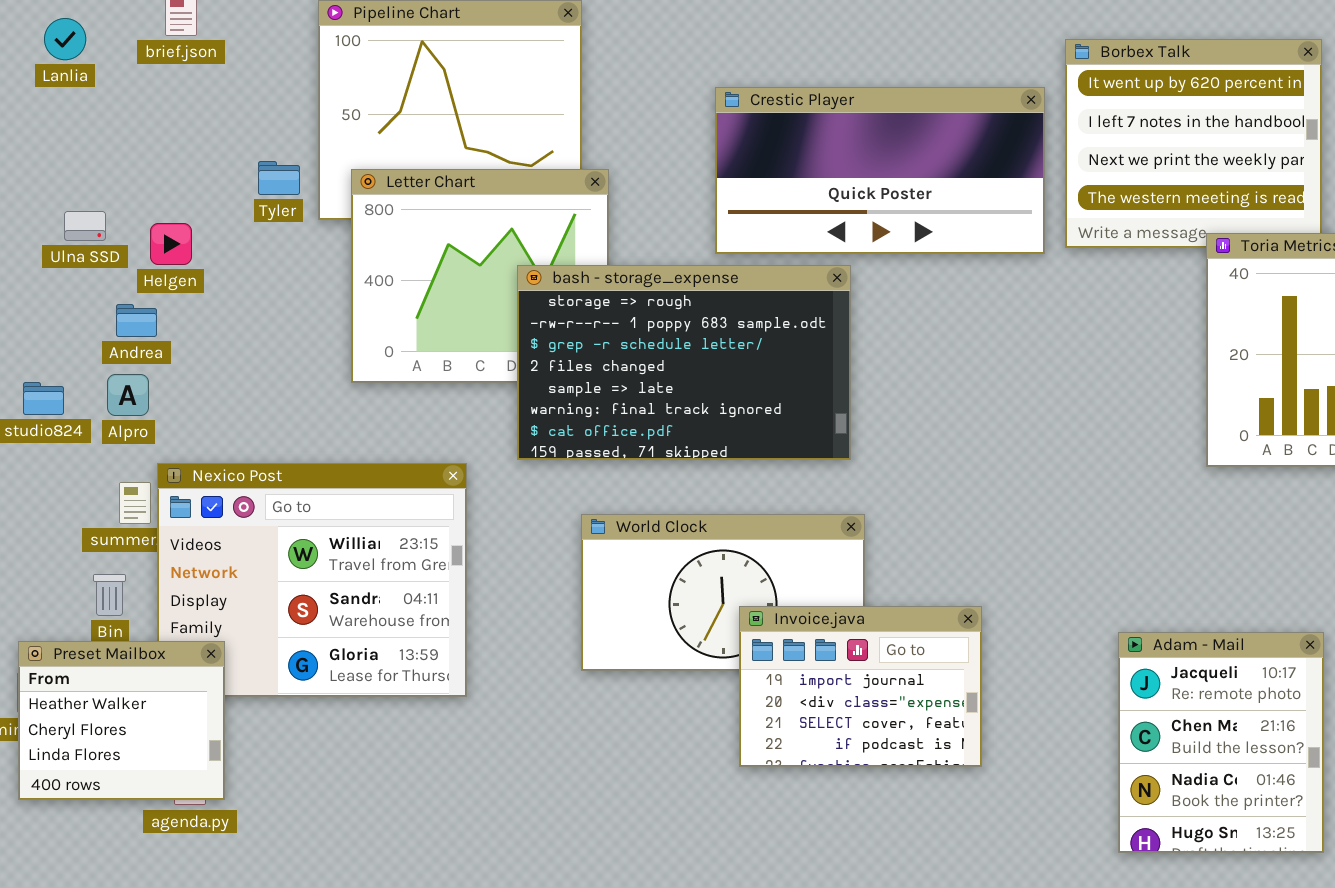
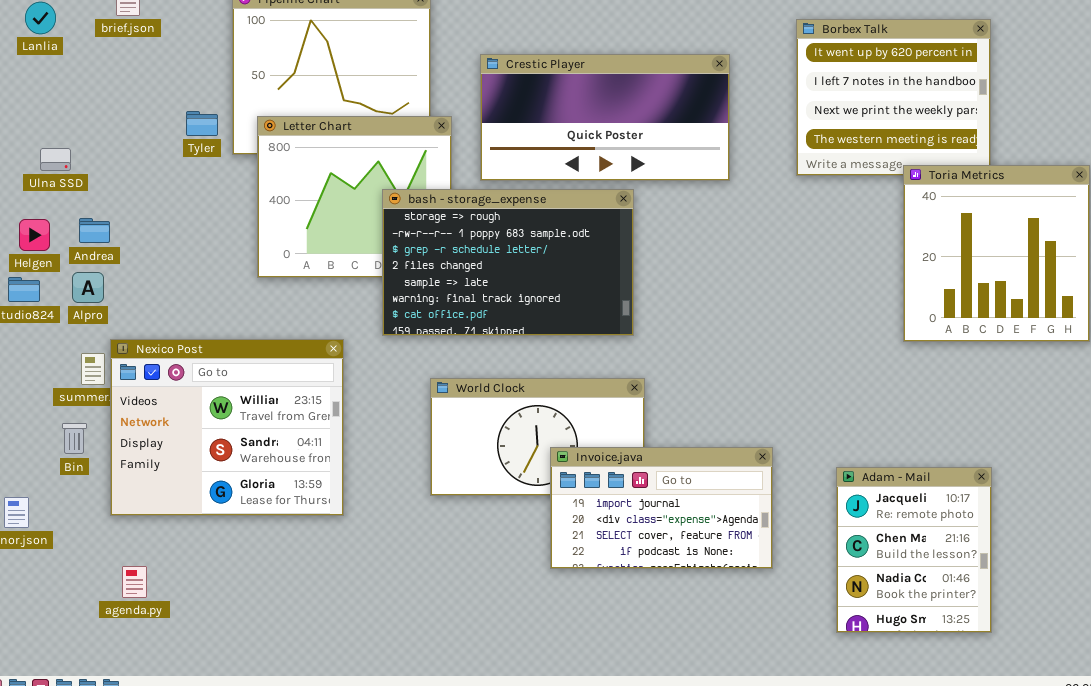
Crestic Player: [715,87,1045,254] -> [480,54,730,181], moved
Helgen: [150,223,192,265] -> [19,219,50,251], moved
Invoice.java: [739,606,982,767] -> [550,447,773,569], resized
Preset Mailbox: [18,641,225,800] -> none, closed

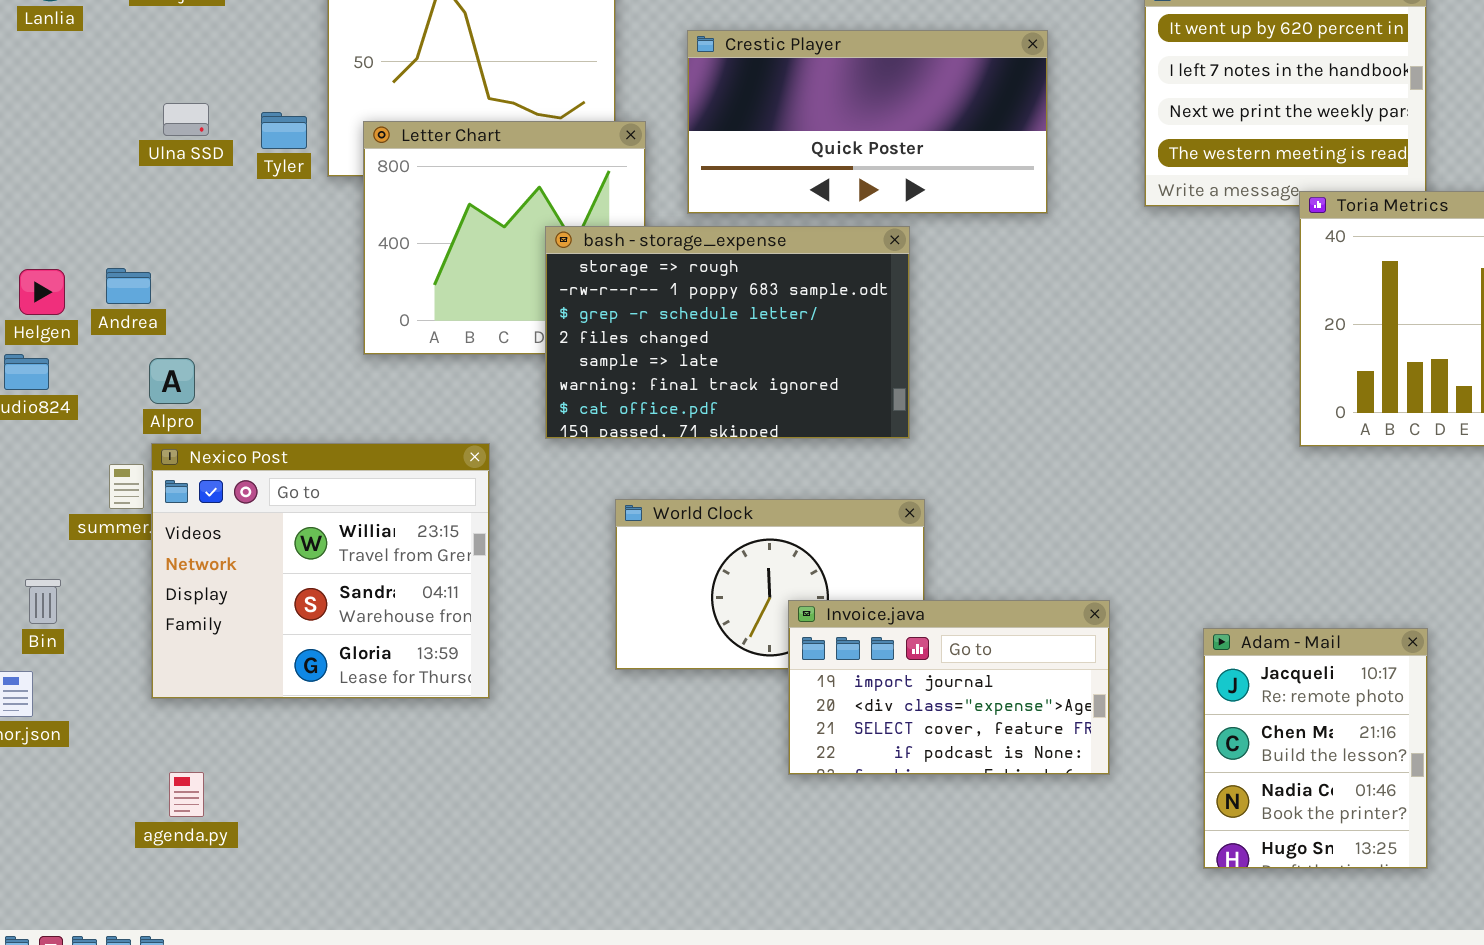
Ulna SSD: [40,148,71,171] -> [163,103,209,136], moved
Alpro: [72,272,104,303] -> [149,358,195,404], moved
Bin: [62,423,87,454] -> [25,579,61,624], moved

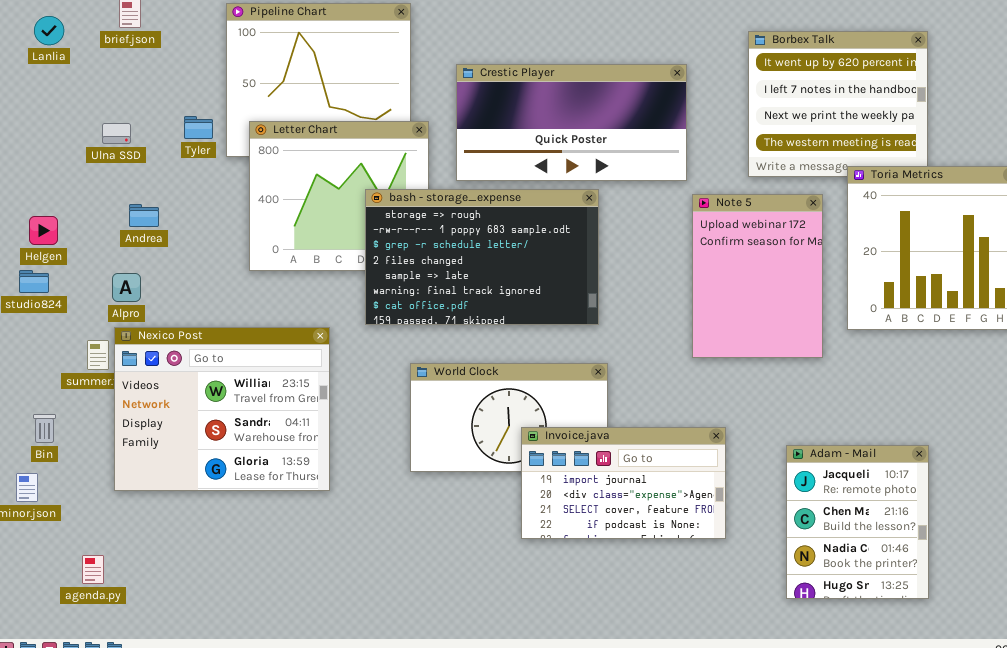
Ulna SSD: [163,103,209,136] -> [102,123,131,144], moved
Note 5: none -> [692,194,823,358], opened
Andrea: [106,268,151,304] -> [129,204,159,227], moved
agenda.py: [169,772,204,817] -> [82,555,104,584], moved

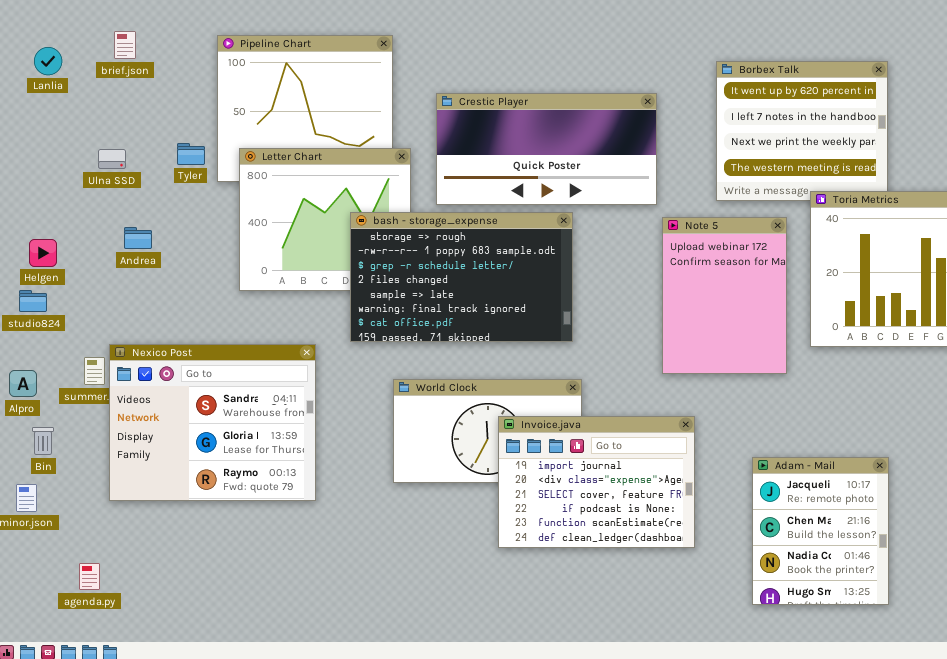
Alpro: [112,273,141,302] -> [9,370,37,397], moved
Nexico Post: [114,327,330,491] -> [109,344,316,501], scrolled down 1 row
Invoice.java: [521,427,726,539] -> [498,416,695,548], resized

